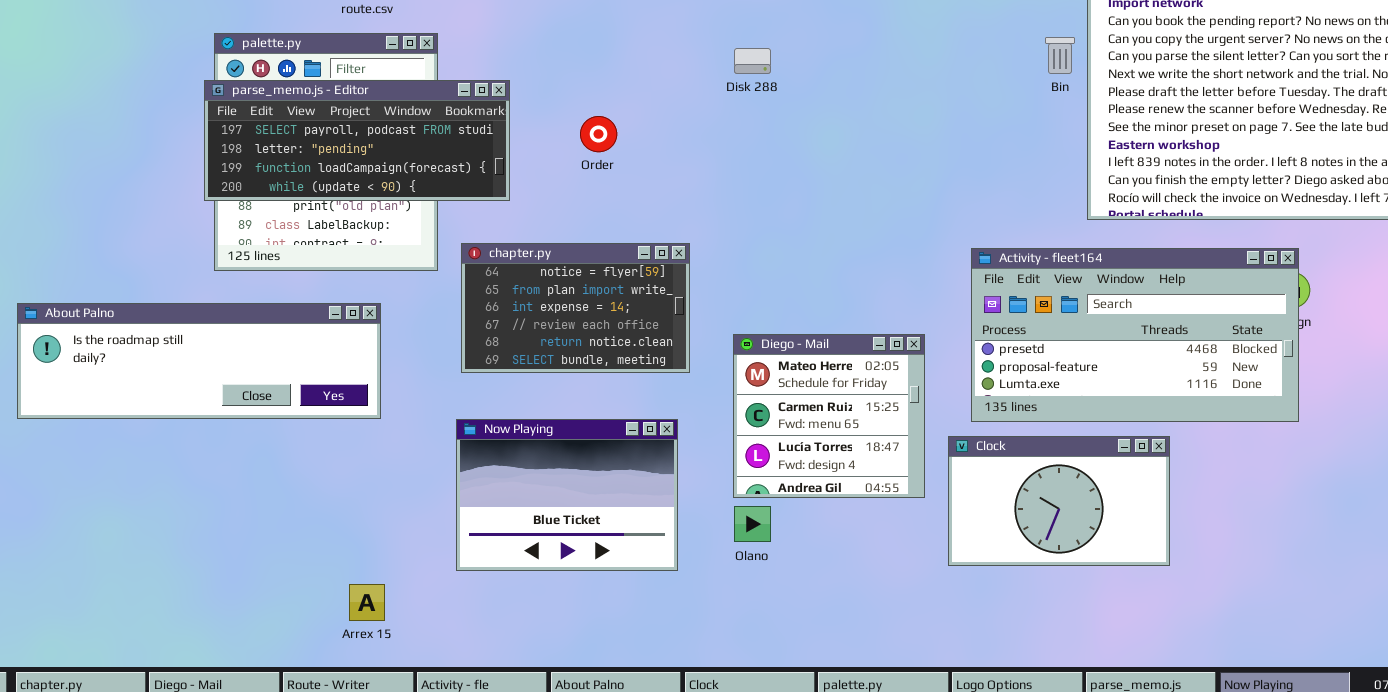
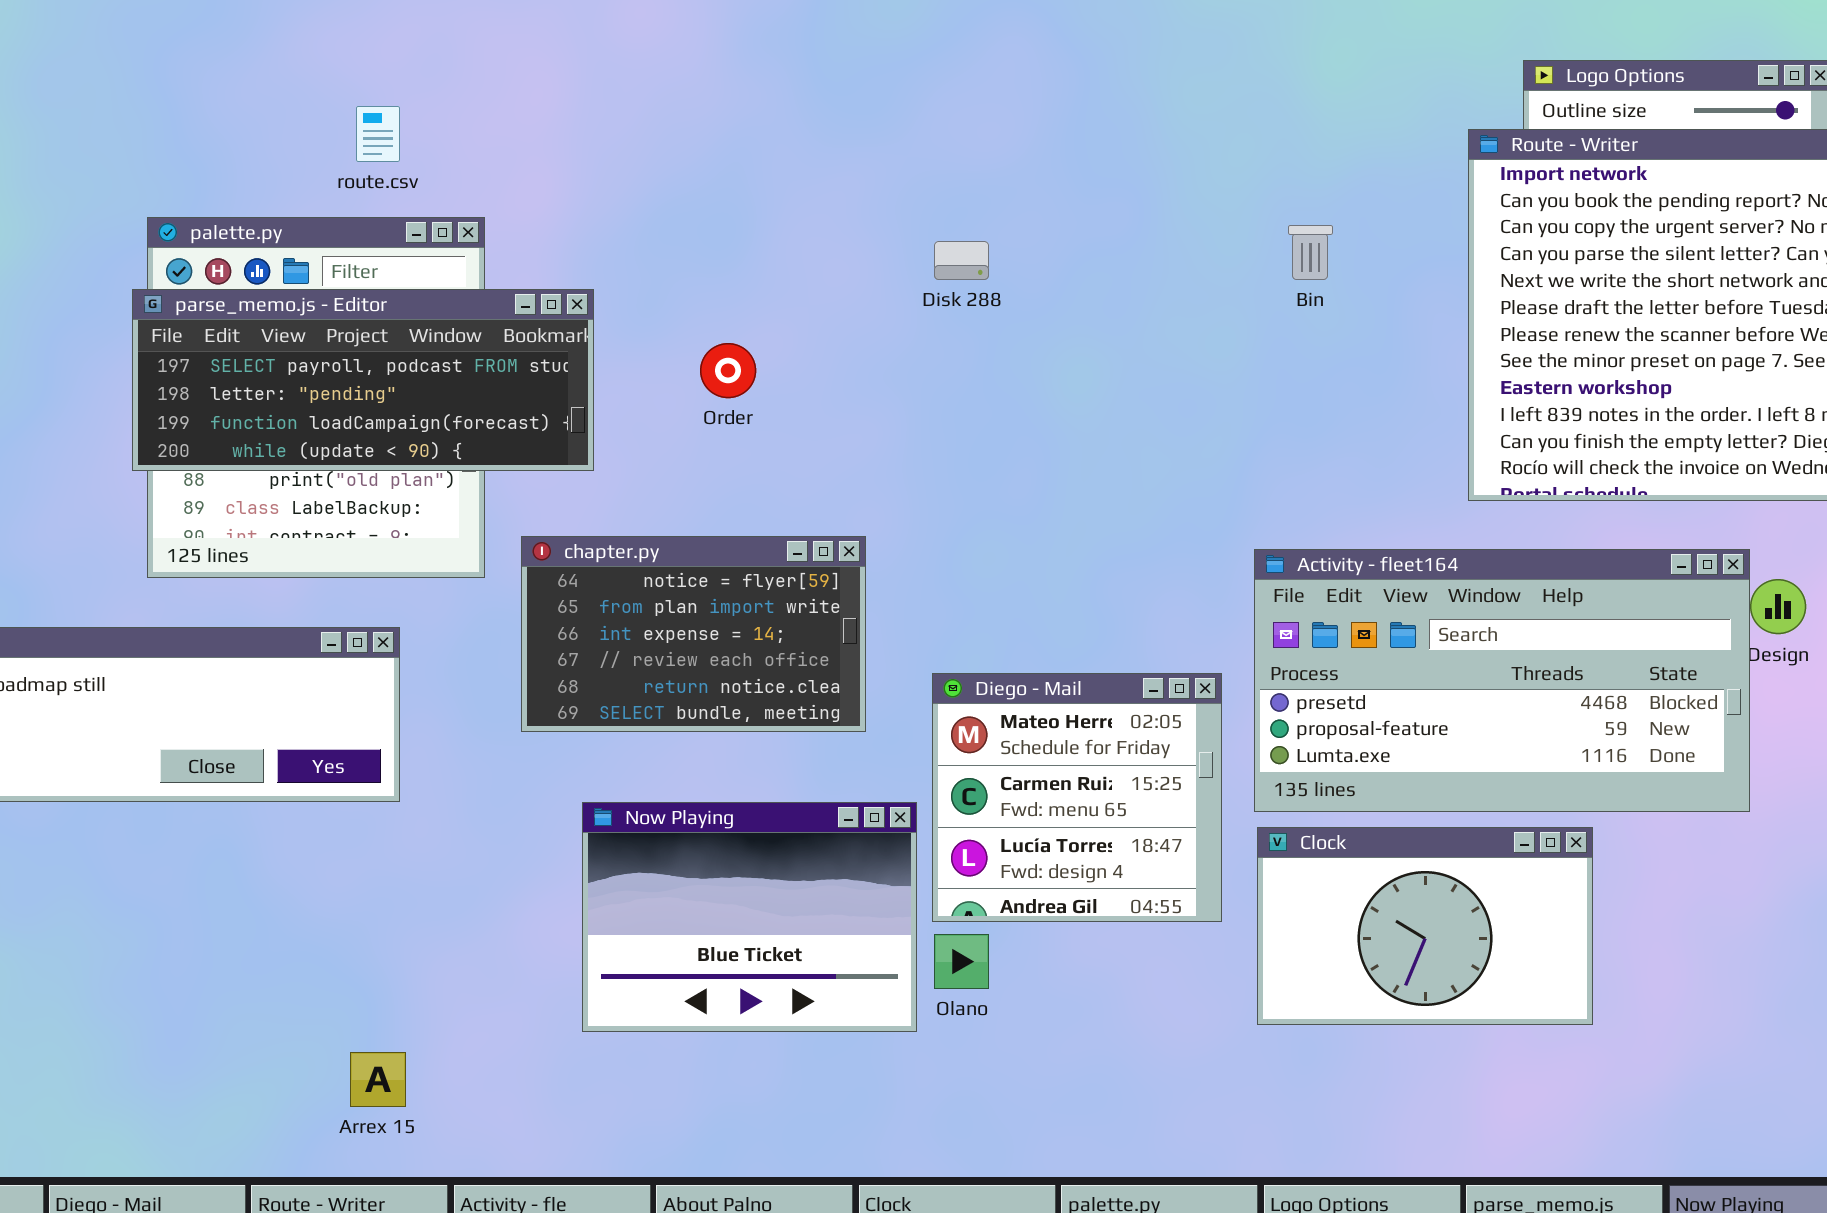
Bin: [1045,37,1075,74] -> [1288,225,1333,280], moved
Activity - fleet164: [971,248,1299,422] -> [1254,549,1750,812], moved
Now Playing: [456,419,678,571] -> [582,802,917,1032], moved

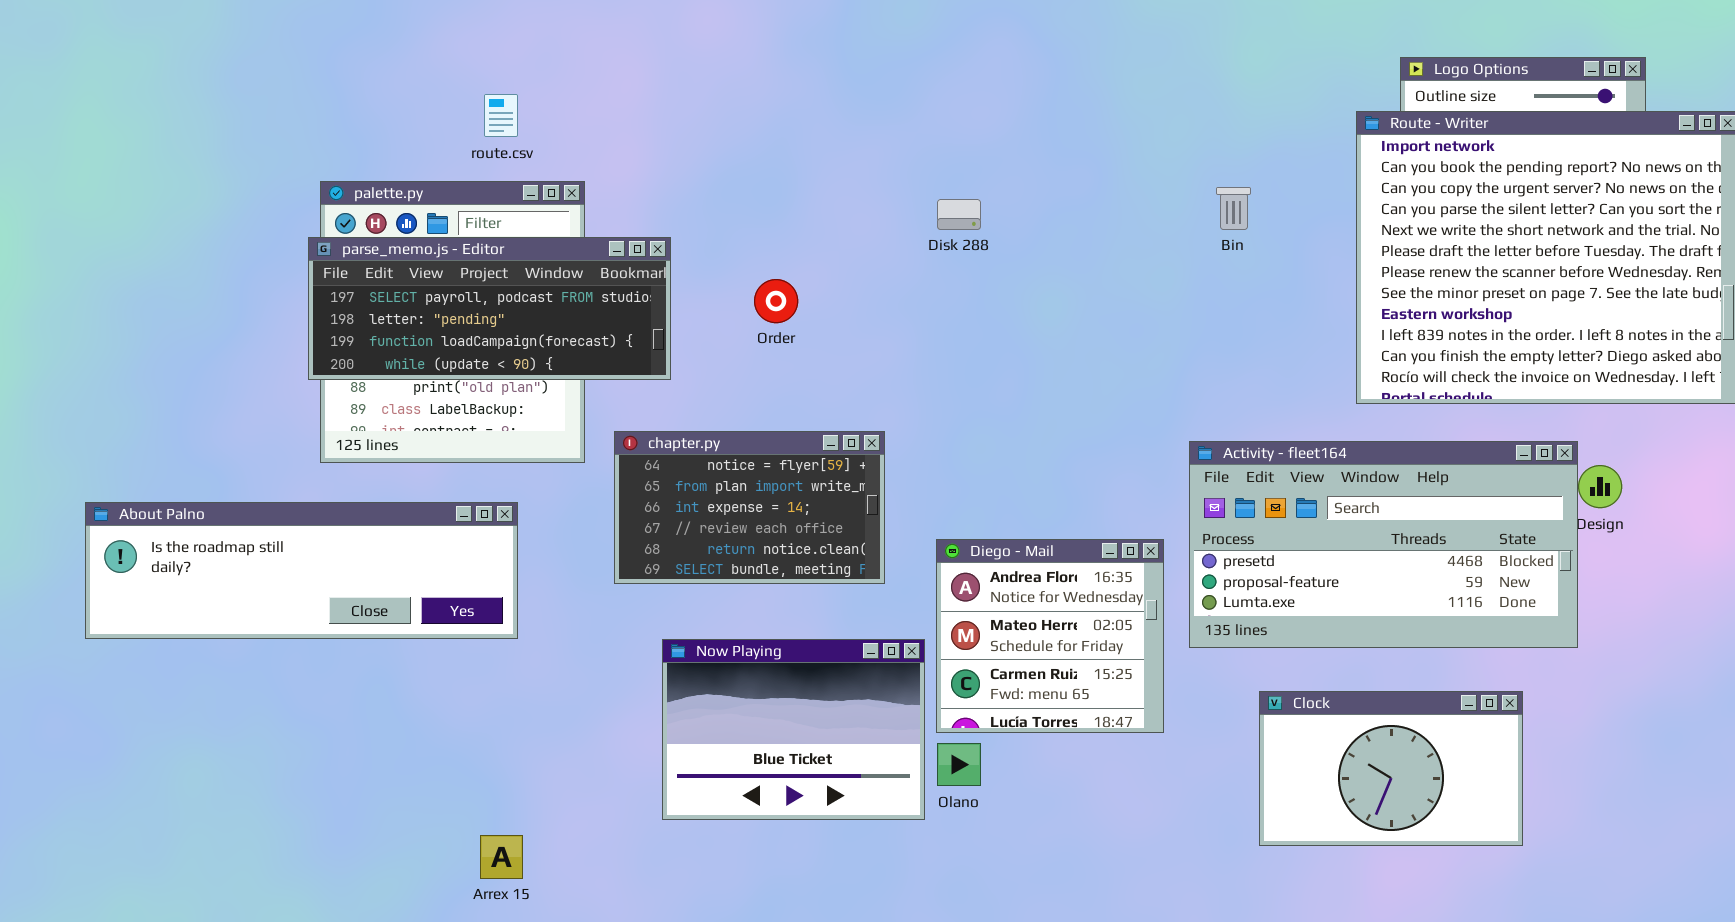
Diego - Mail: [932,673,1222,922] -> [936,539,1164,733], scrolled up 1 row
Clock: [1257,827,1593,1025] -> [1259,691,1523,846], moved

